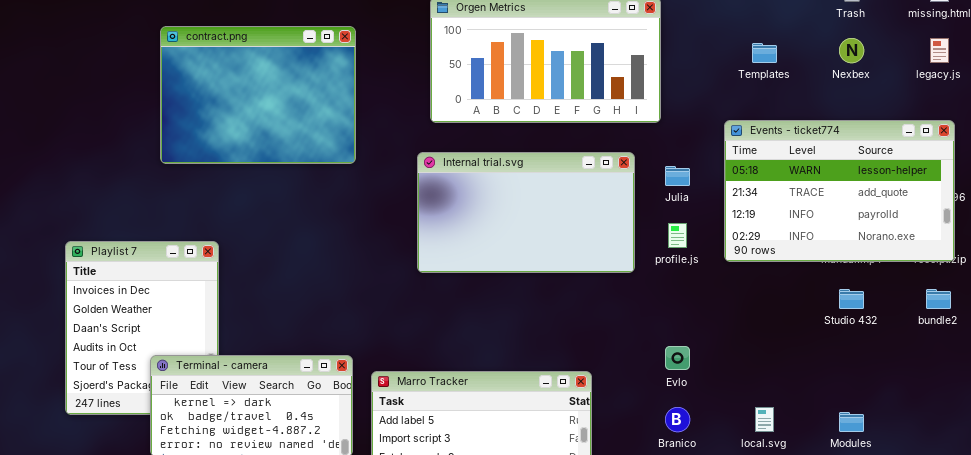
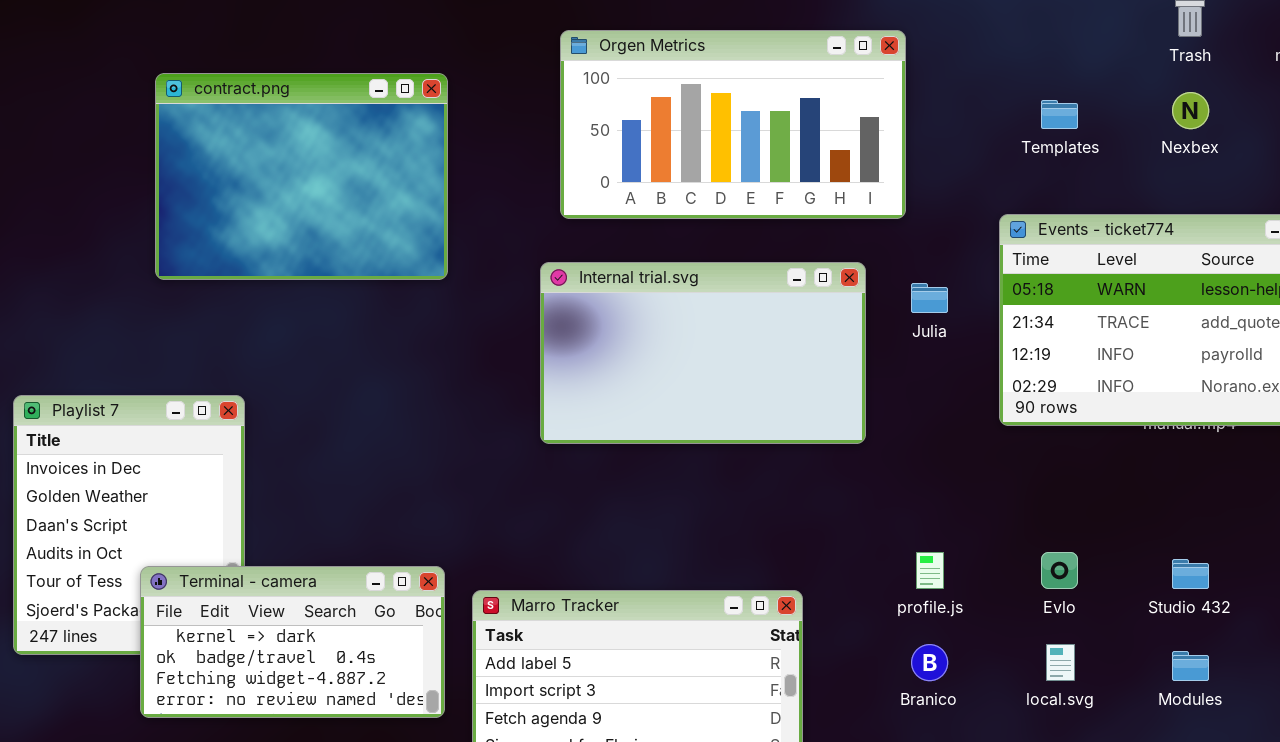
profile.js: [668,223,687,248] -> [916,552,944,589], moved
Studio 432: [839,289,864,309] -> [1172,559,1209,589], moved
Evlo: [665,346,690,370] -> [1041,552,1078,589], moved

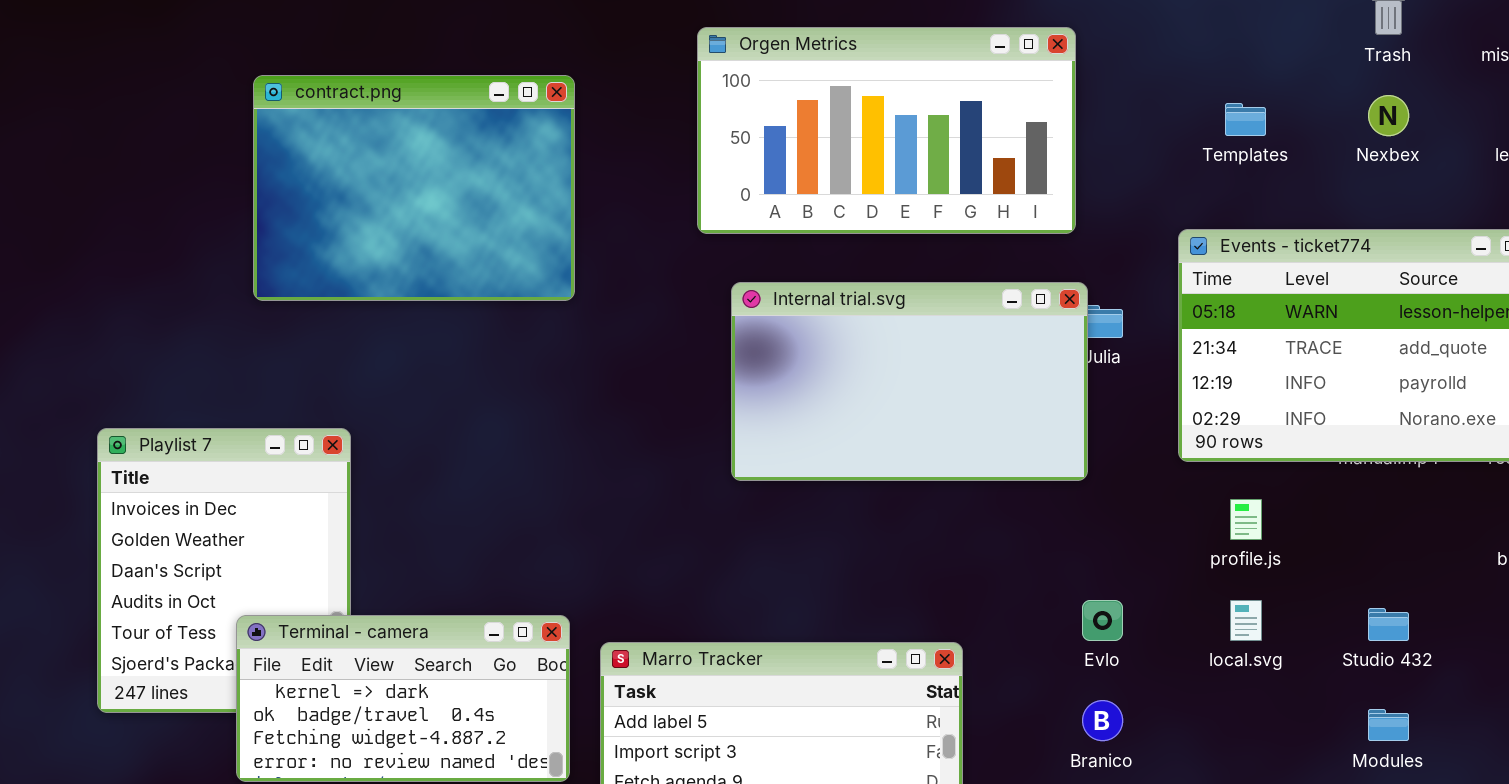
Internal trial.svg: [540,262,866,444] -> [731,282,1088,481], moved
profile.js: [916,552,944,589] -> [1230,499,1262,540], moved
Evlo: [1041,552,1078,589] -> [1082,600,1123,641], moved
local.svg: [1046,644,1075,681] -> [1230,600,1262,641], moved

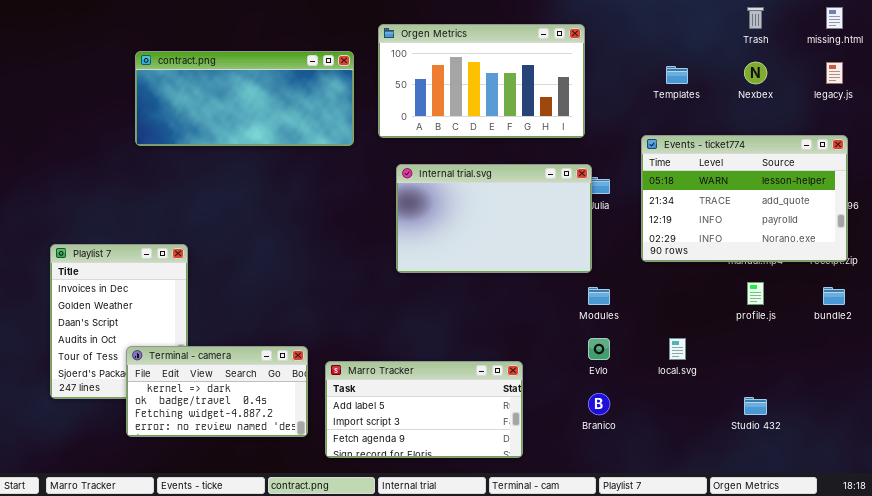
contract.png: [253,75,575,301] -> [135,51,354,146], resized
profile.js: [1230,499,1262,540] -> [747,282,764,305], moved
Studio 432: [1368,608,1409,641] -> [744,397,767,415], moved
Modules: [1368,709,1409,741] -> [588,287,610,305], moved

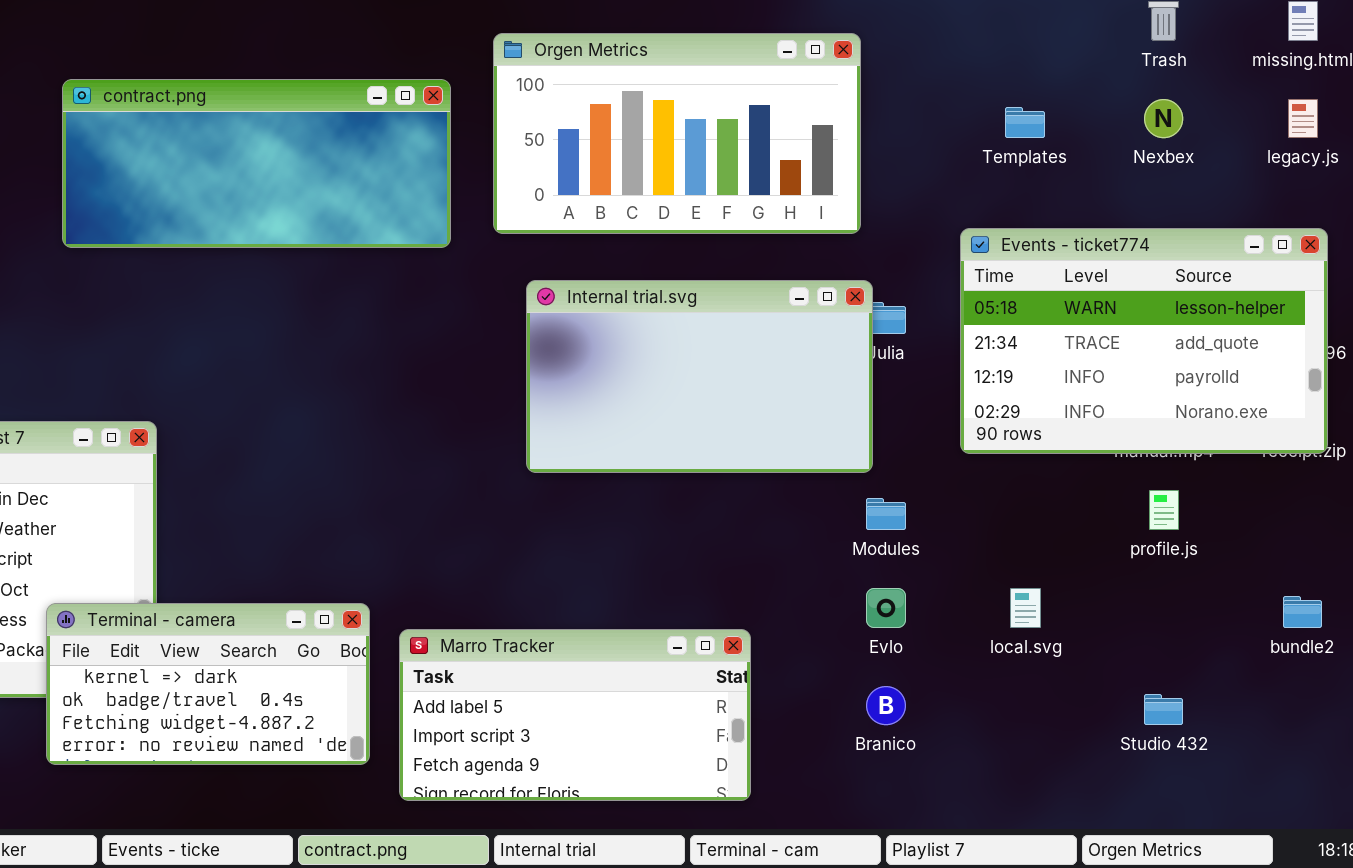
bundle2: [823,287,845,305] -> [1283,596,1322,628], moved

